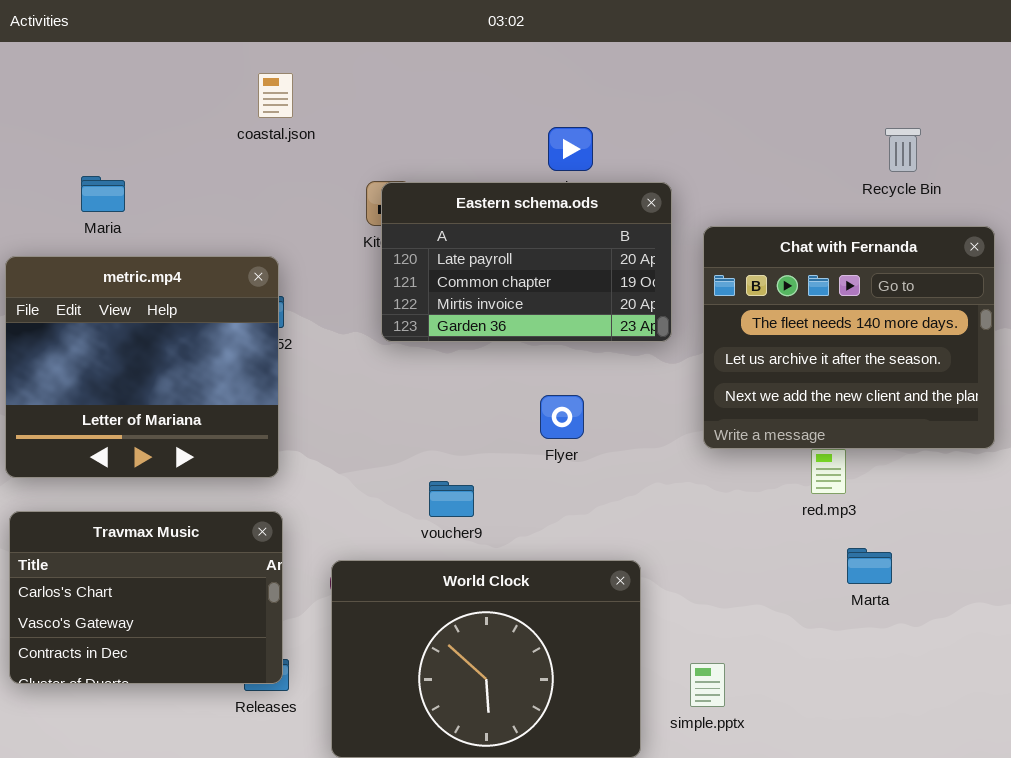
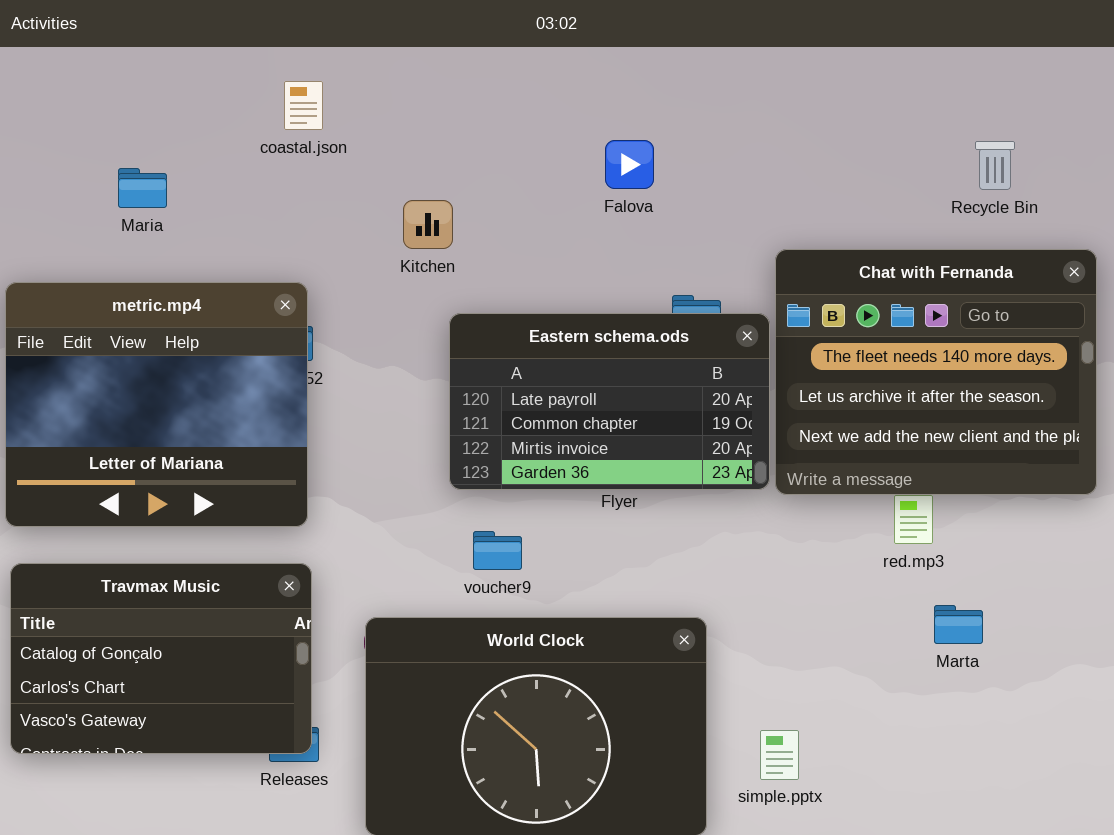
Maria: [81,176,125,212] -> [118,168,167,208], moved
Eastern schema.ods: [381,182,672,342] -> [449,313,770,490], moved
Travmax Music: [9,511,283,684] -> [10,563,312,754], scrolled up 1 row

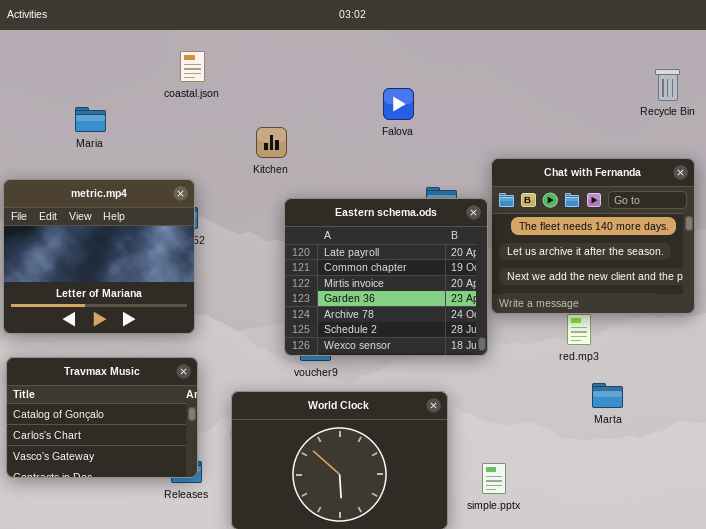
Recycle Bin: [975,141,1015,190] -> [655,69,680,101], moved
Eastern schema.ods: [449,313,770,490] -> [284,198,488,356], resized

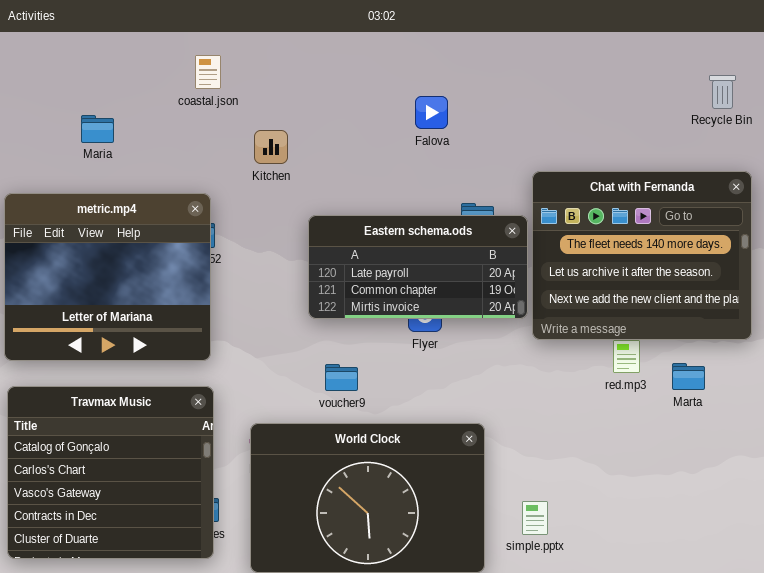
Kitchen: [256,127,287,158] -> [254,130,288,164], moved
Eastern schema.ods: [284,198,488,356] -> [308,215,528,319], resized
Travmax Music: [6,357,198,478] -> [7,386,214,559], resized
Marta: [592,383,623,408] -> [672,363,705,390], moved

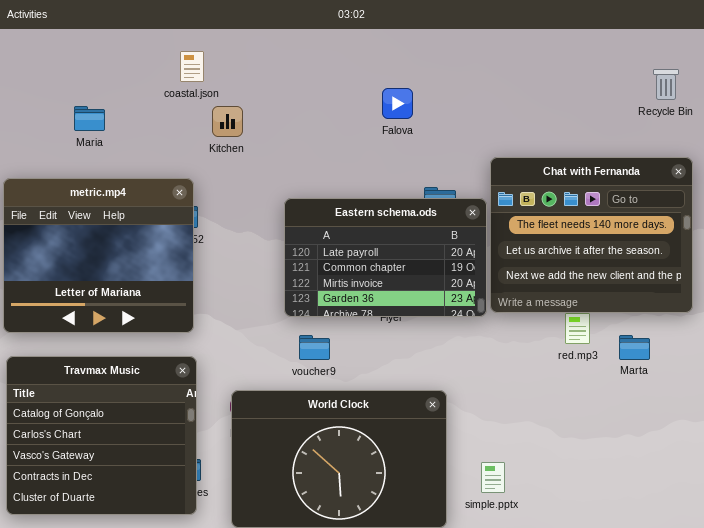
Kitchen: [254,130,288,164] -> [212,106,243,137], moved
Eastern schema.ods: [308,215,528,319] -> [284,198,487,317], resized

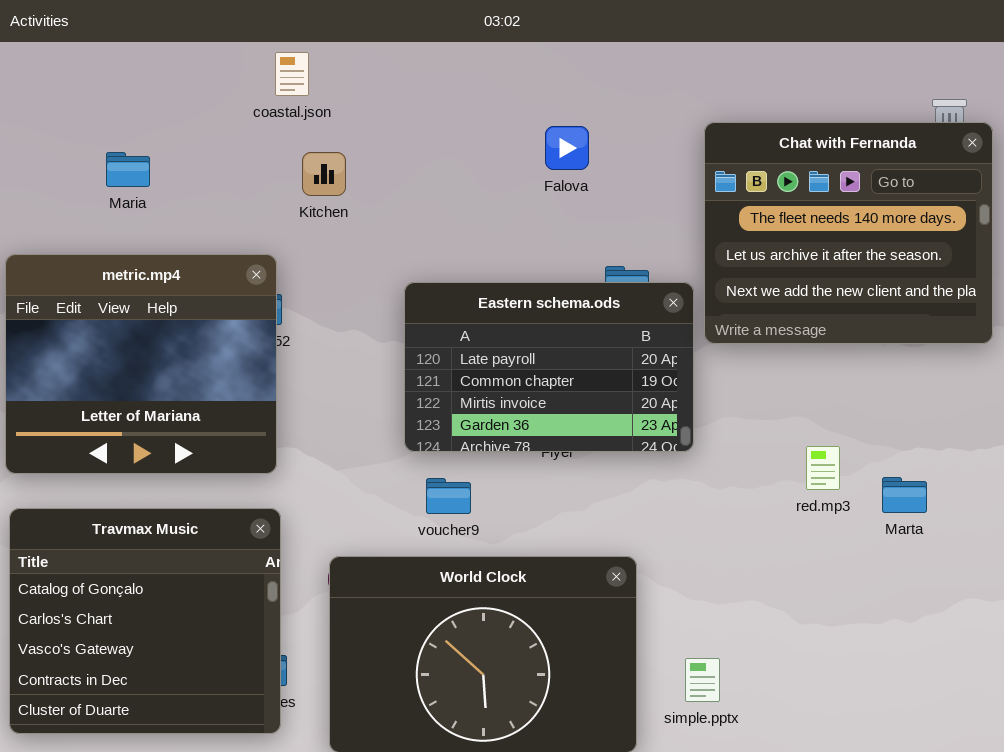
coastal.json: [180,51,204,82] -> [275,52,309,96], moved
Chat with Fernanda: [490,157,693,313] -> [704,122,993,344], moved

